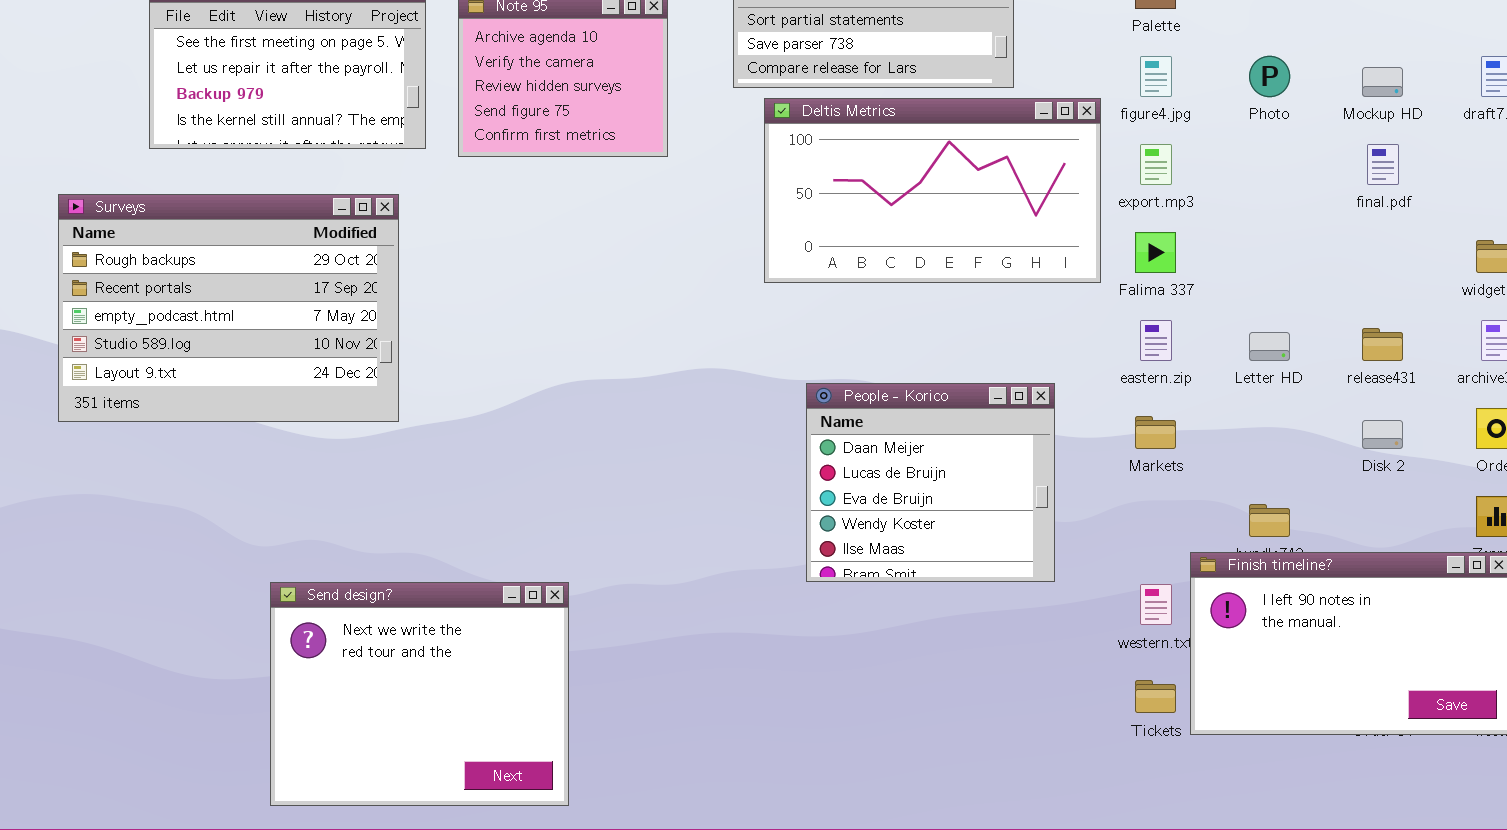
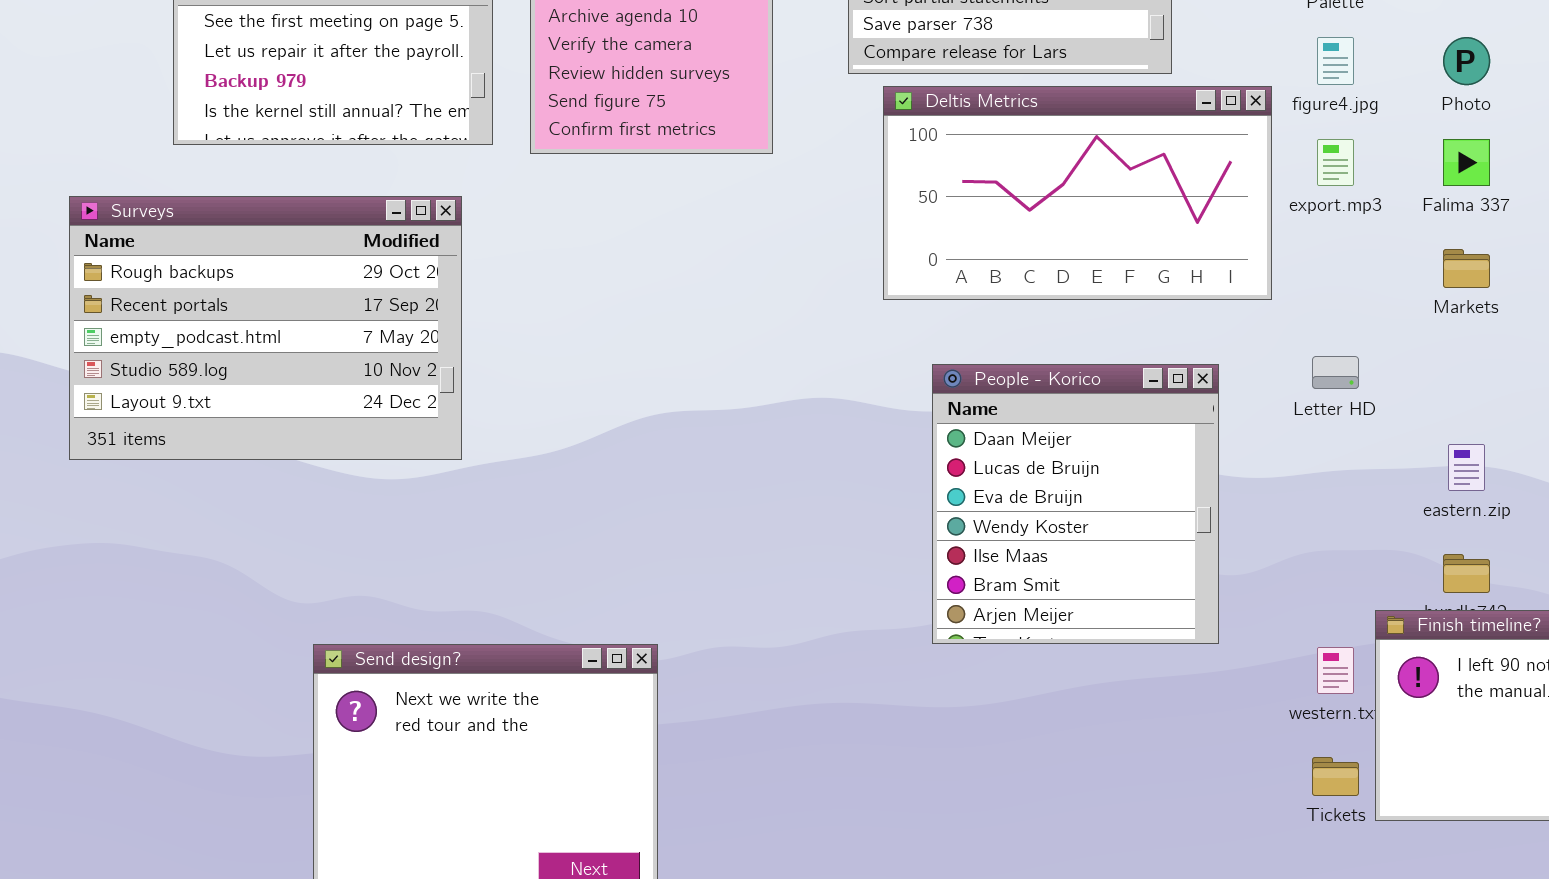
Falima 337: [1135,232,1176,273] -> [1443,139,1490,186], moved
eastern.zip: [1140,320,1172,361] -> [1448,444,1485,491], moved
Letter HD: [1249,332,1290,361] -> [1312,356,1359,389], moved
People - Korico: [806,383,1055,582] -> [932,364,1219,644], resized
Markets: [1135,416,1176,449] -> [1443,249,1490,288], moved

